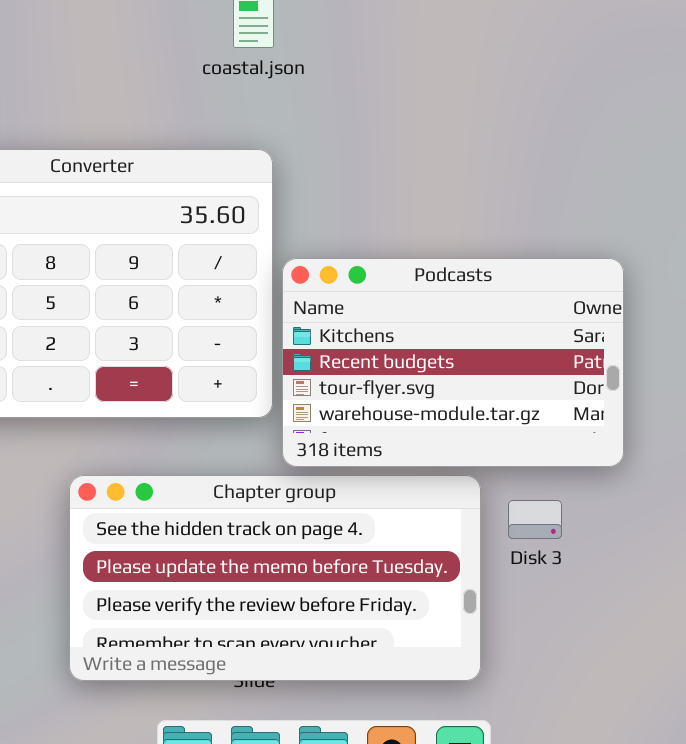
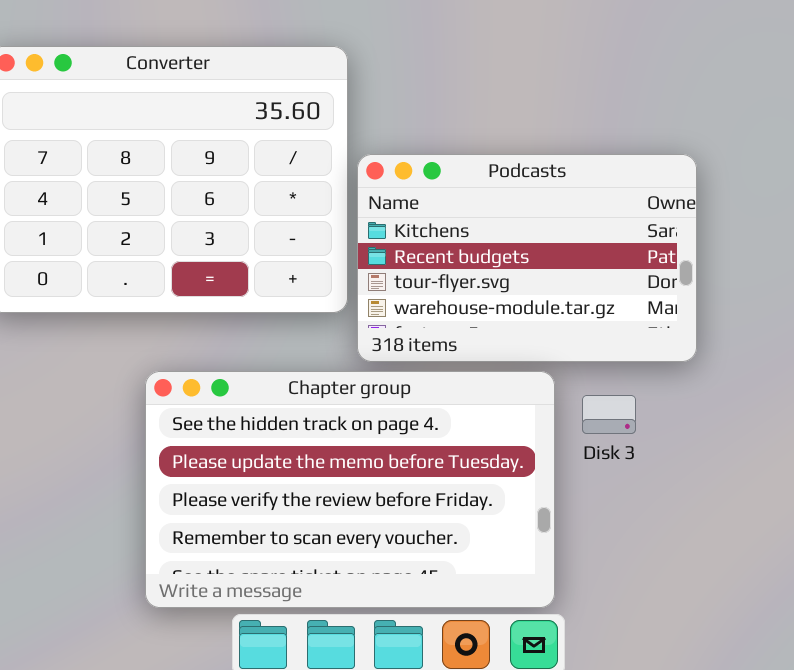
Chapter group: [69,475,481,681] -> [145,371,555,608], resized

